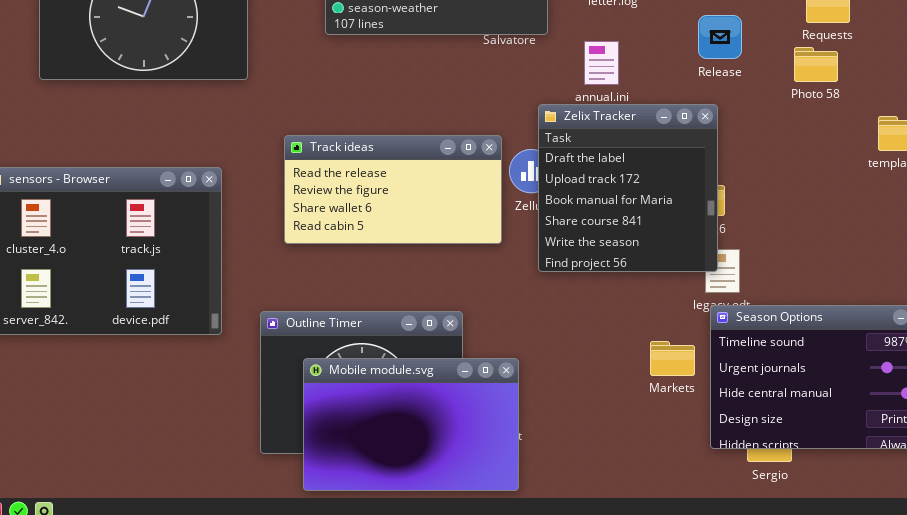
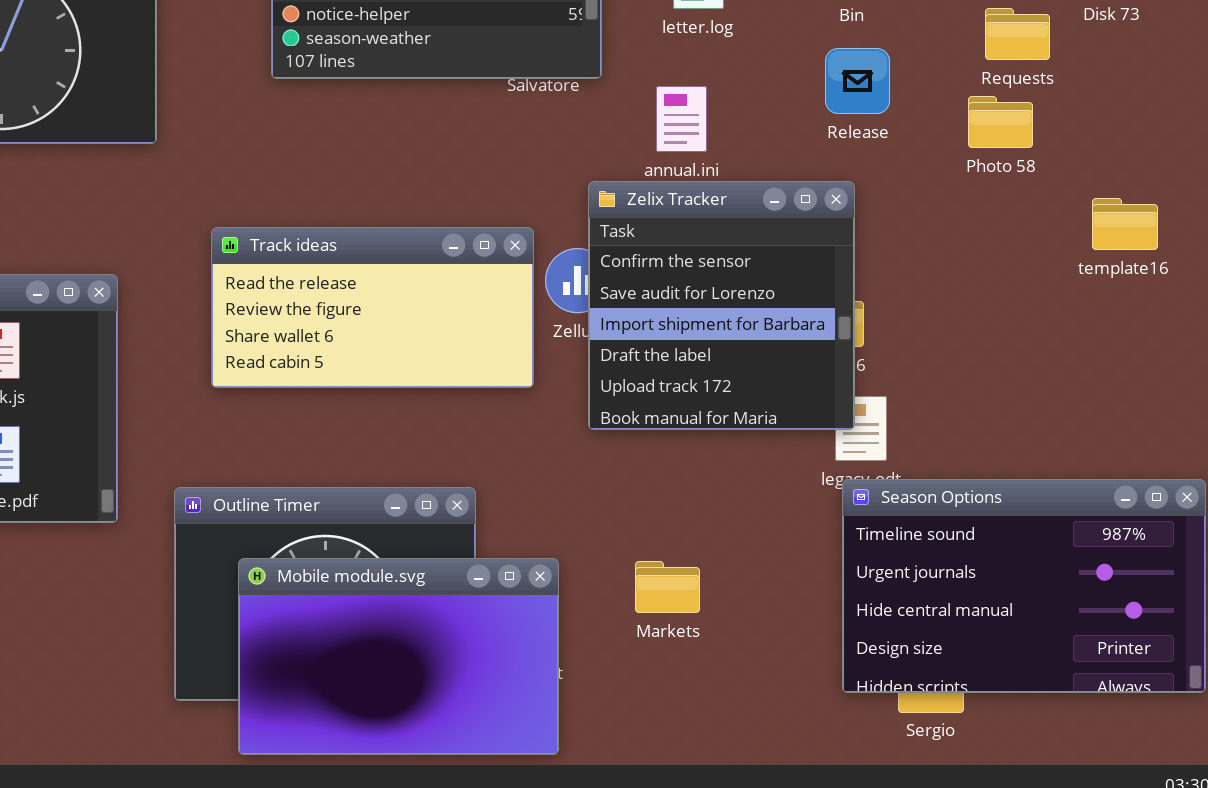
Zelix Tracker: [538,104,718,272] -> [588,181,855,430], scrolled up 3 rows
Markets: [650,341,695,376] -> [635,561,700,613], moved

